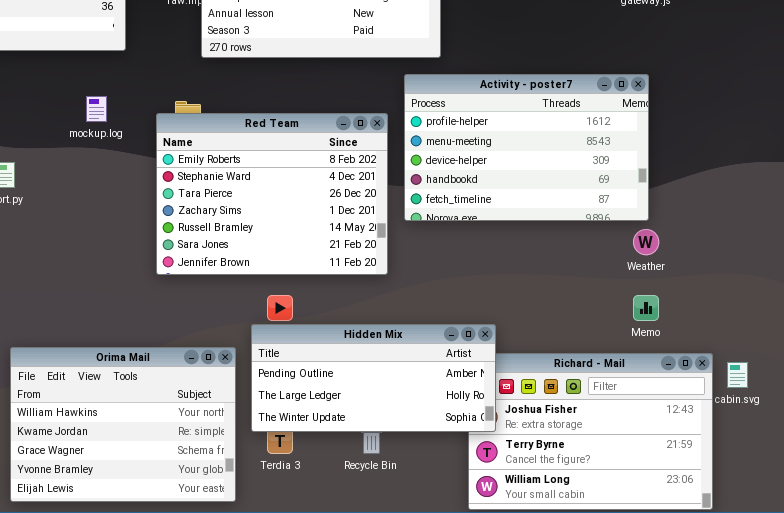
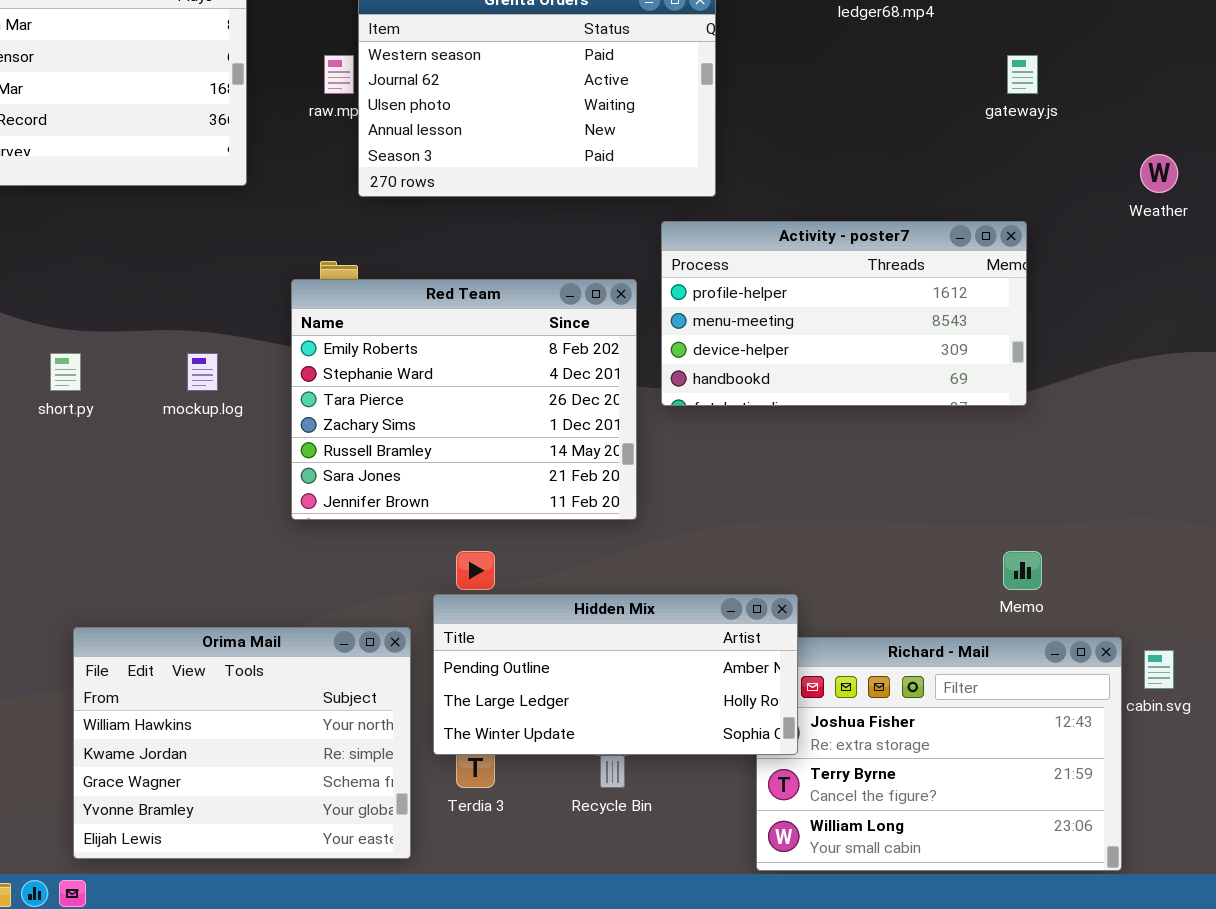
Activity - poster7: [404,74,649,221] -> [661,221,1027,406], resized
mockup.log: [86,96,107,122] -> [187,353,218,391], moved
Weather: [633,229,659,255] -> [1140,154,1178,193], moved

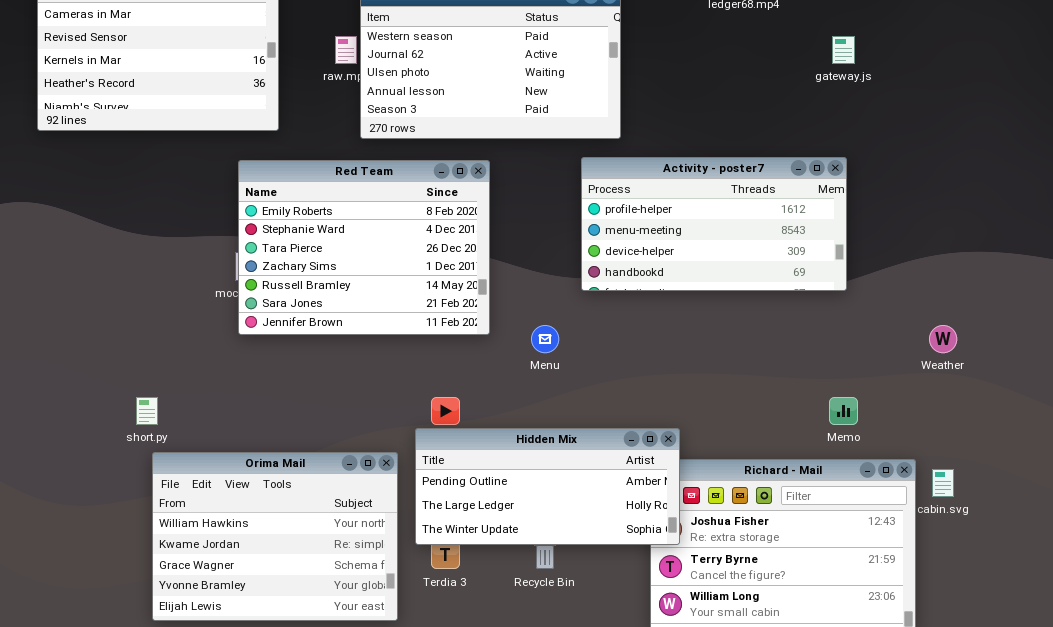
Weather: [1140,154,1178,193] -> [929,325,957,353], moved
Red Team: [291,279,637,520] -> [238,160,490,335], moved
short.py: [50,353,81,391] -> [136,397,158,425], moved

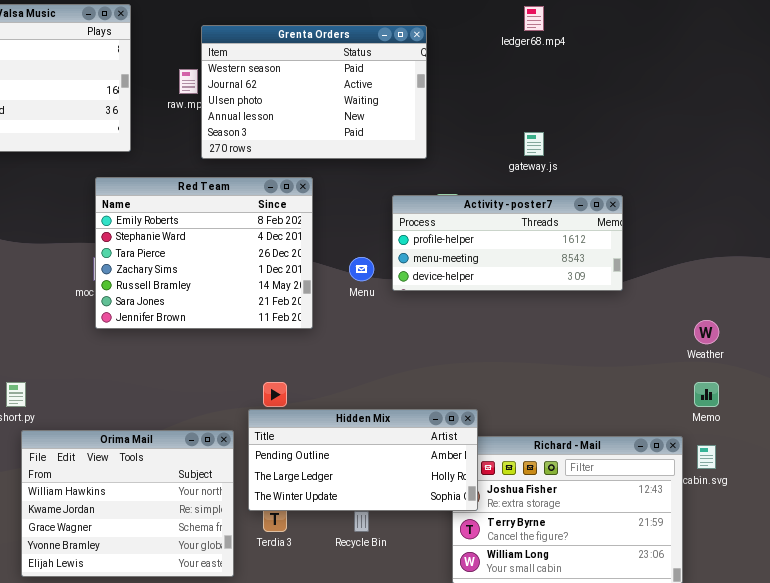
gateway.js: [832,36,855,64] -> [524,132,544,156], moved
Activity - poster7: [581,157,847,291] -> [392,195,623,291], resized
Menu: [531,325,559,353] -> [349,257,374,281], moved
Memo: [829,397,858,425] -> [694,382,719,407], moved

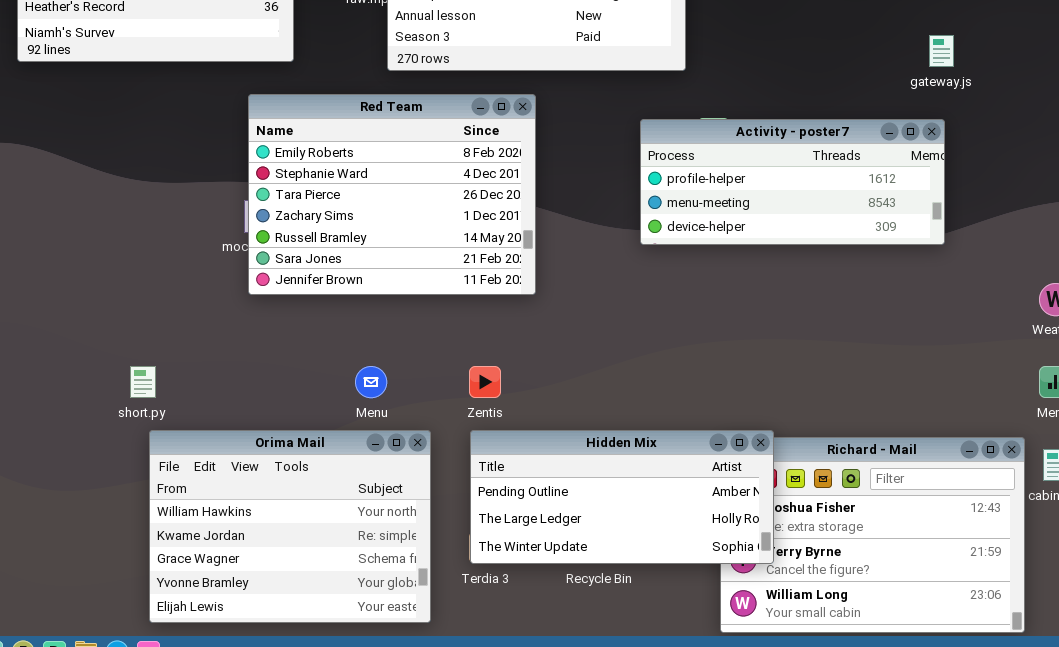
gateway.js: [524,132,544,156] -> [929,35,954,67], moved
Menu: [349,257,374,281] -> [355,366,387,398], moved
Hidden Mix: [248,409,478,511] -> [470,430,774,564], moved

